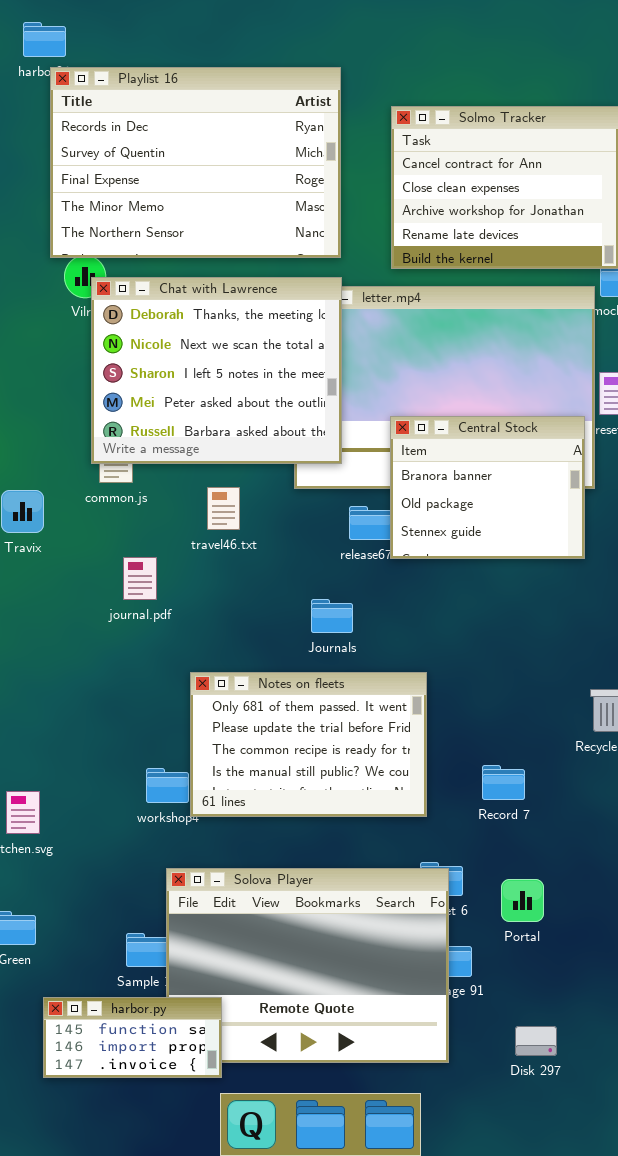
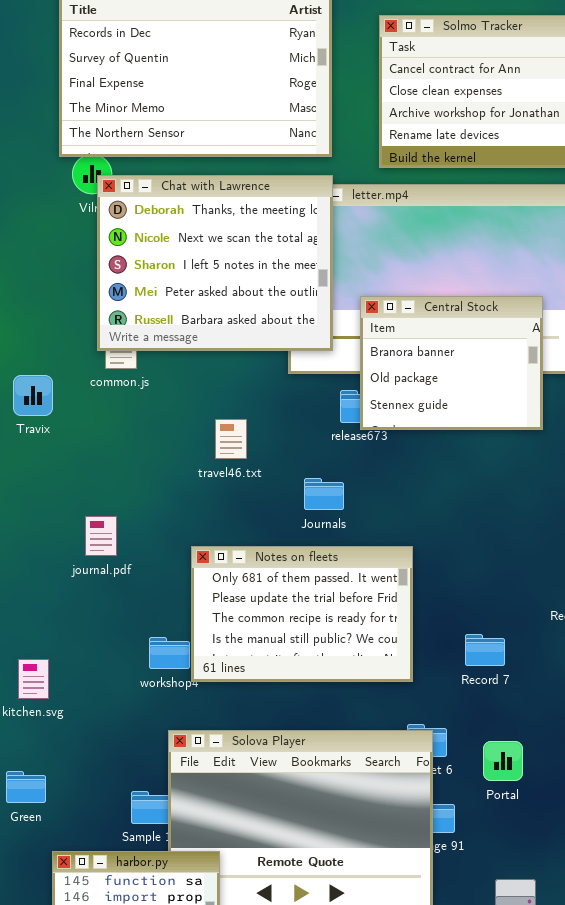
Central Stock: [390,416,585,559] -> [360,296,543,430], moved
travel46.txt: [207,487,240,530] -> [215,419,247,459], moved
journal.pdf: [123,557,157,600] -> [85,516,117,556], moved

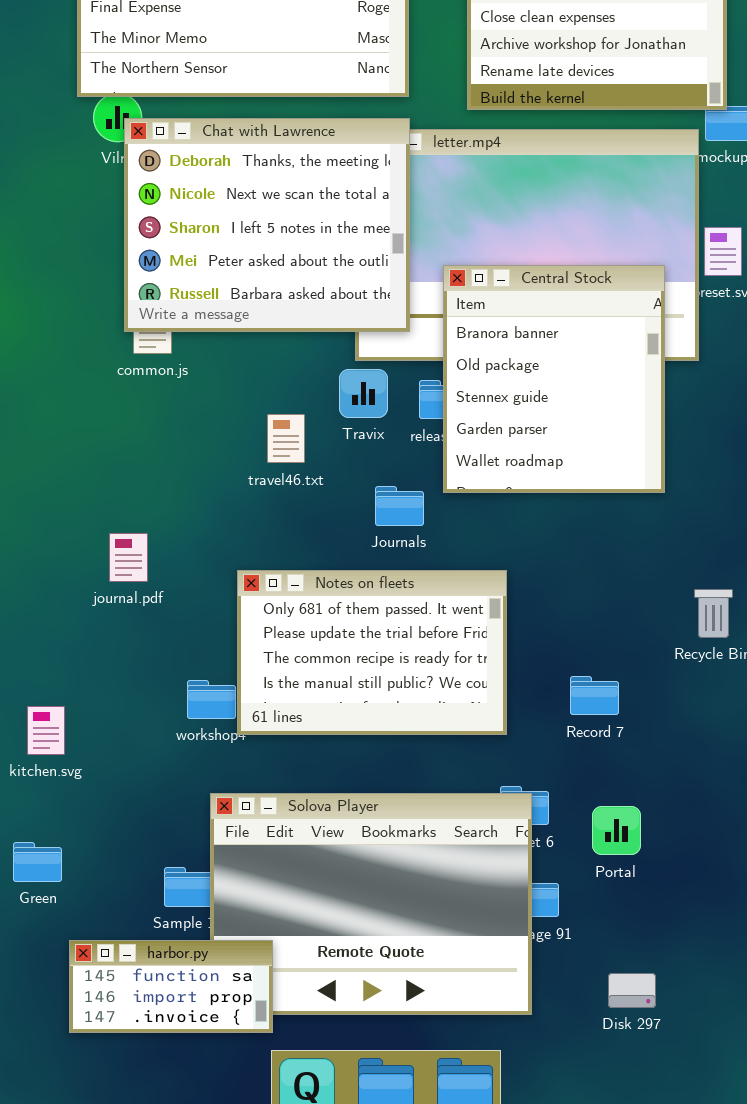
Central Stock: [360,296,543,430] -> [443,265,665,493], resized
Travix: [13,375,53,416] -> [339,369,388,418], moved

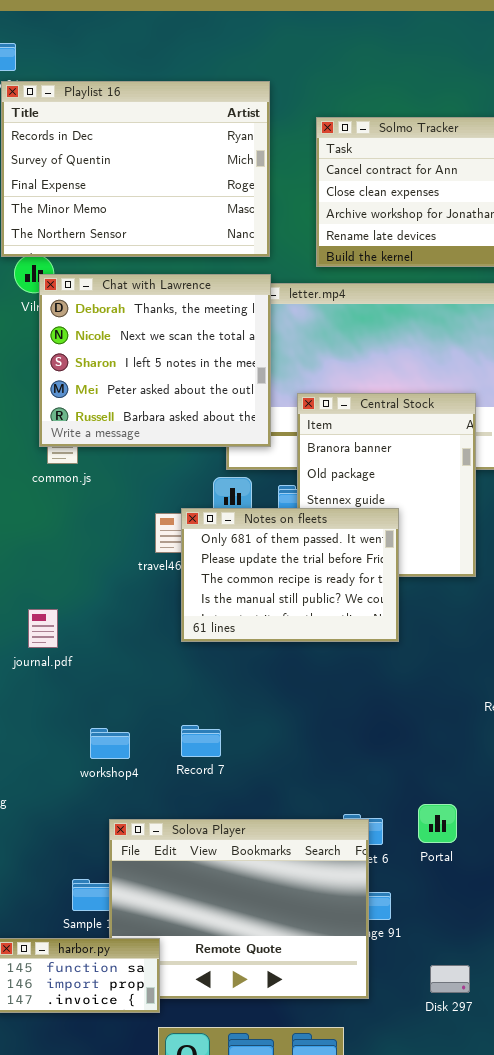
Notes on fleets: [237,570,507,735] -> [181,508,399,642], moved
Record 7: [570,676,619,715] -> [181,725,221,757], moved
Portal: [592,806,641,855] -> [418,804,457,843], moved

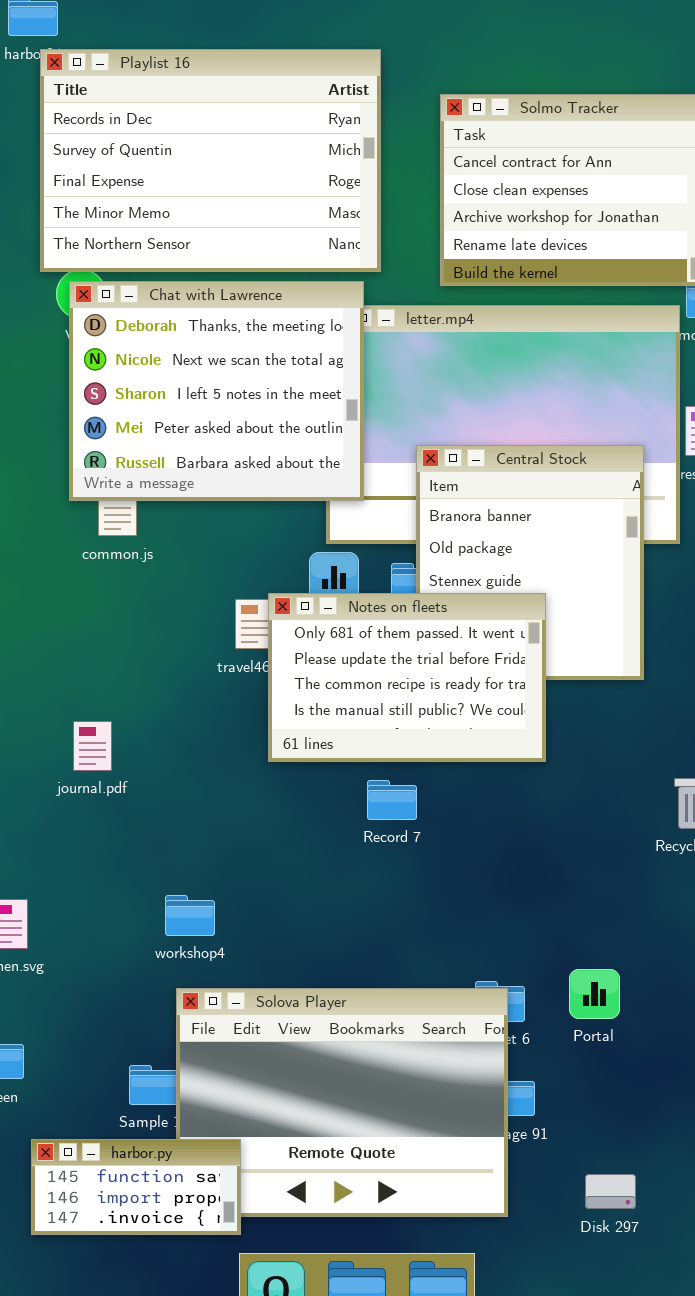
Chat with Lawrence: [39,274,271,447] -> [69,281,364,501], moved
Record 7: [181,725,221,757] -> [367,780,417,820], moved
workshop4: [90,728,130,759] -> [165,895,215,936], moved

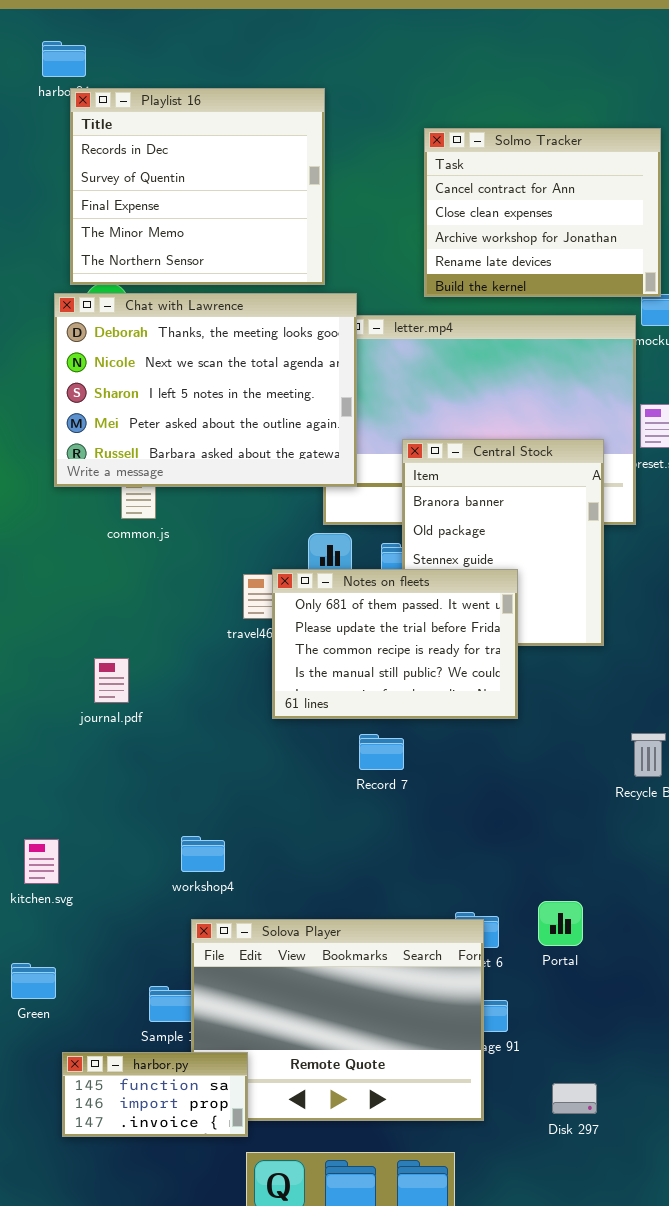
Playlist 16: [40,49,381,272] -> [70,88,325,285], resized
Chat with Lawrence: [69,281,364,501] -> [54,293,357,487], resized
journal.pdf: [73,721,112,771] -> [94,658,129,703], moved

